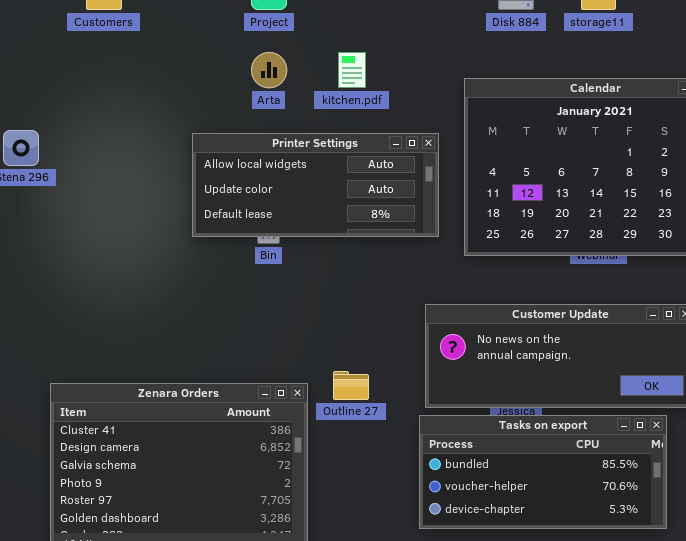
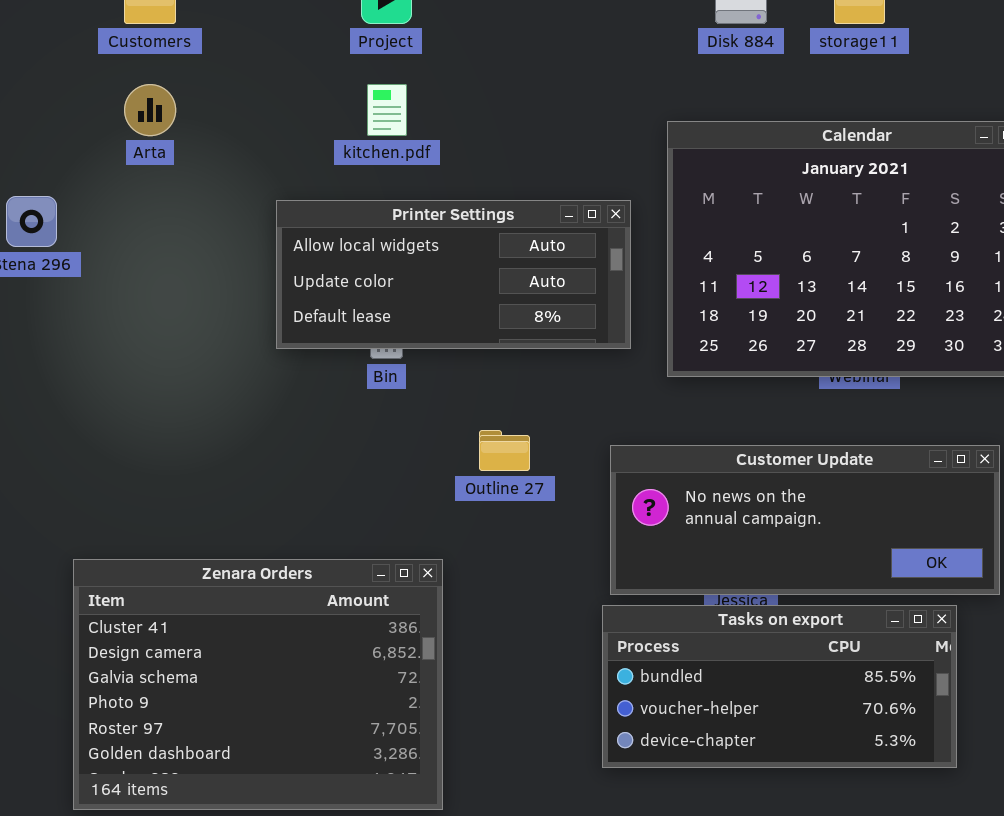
Arta: [251,52,287,88] -> [124,84,176,136], moved
kitchen.pdf: [338,52,366,88] -> [367,84,407,136], moved
Outline 27: [333,371,369,400] -> [479,430,530,471], moved

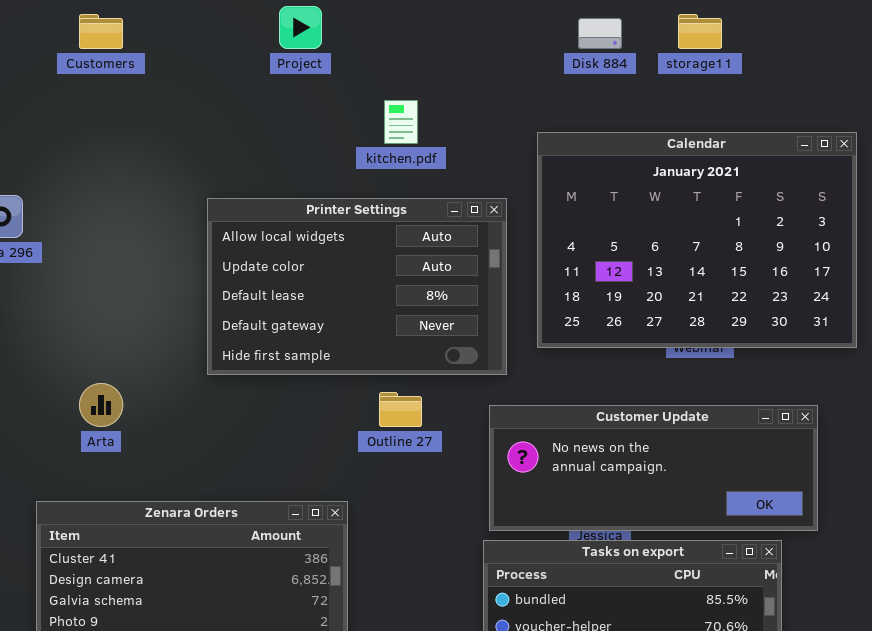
Arta: [124,84,176,136] -> [79,383,123,427], moved
kitchen.pdf: [367,84,407,136] -> [384,100,418,144], moved
Printer Settings: [276,200,631,349] -> [207,198,507,375], resized

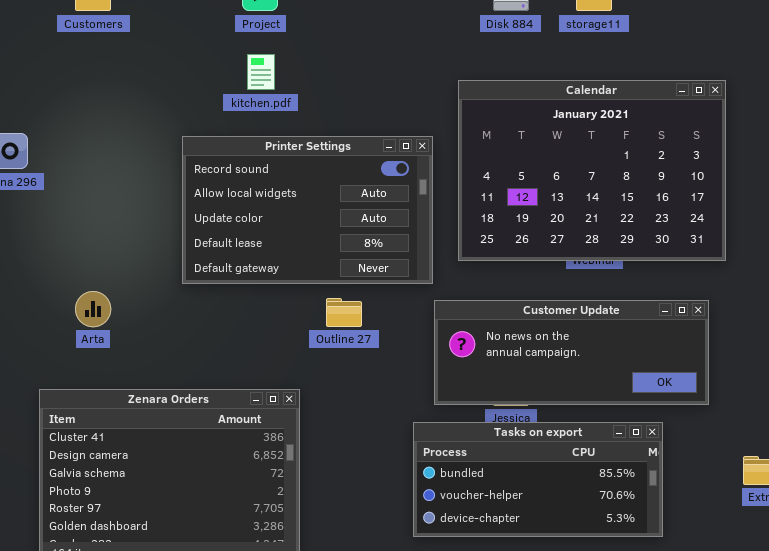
kitchen.pdf: [384,100,418,144] -> [247,54,275,90], moved
Printer Settings: [207,198,507,375] -> [182,136,433,284], scrolled up 1 row
Customer Update: [489,405,818,531] -> [434,300,709,405], moved

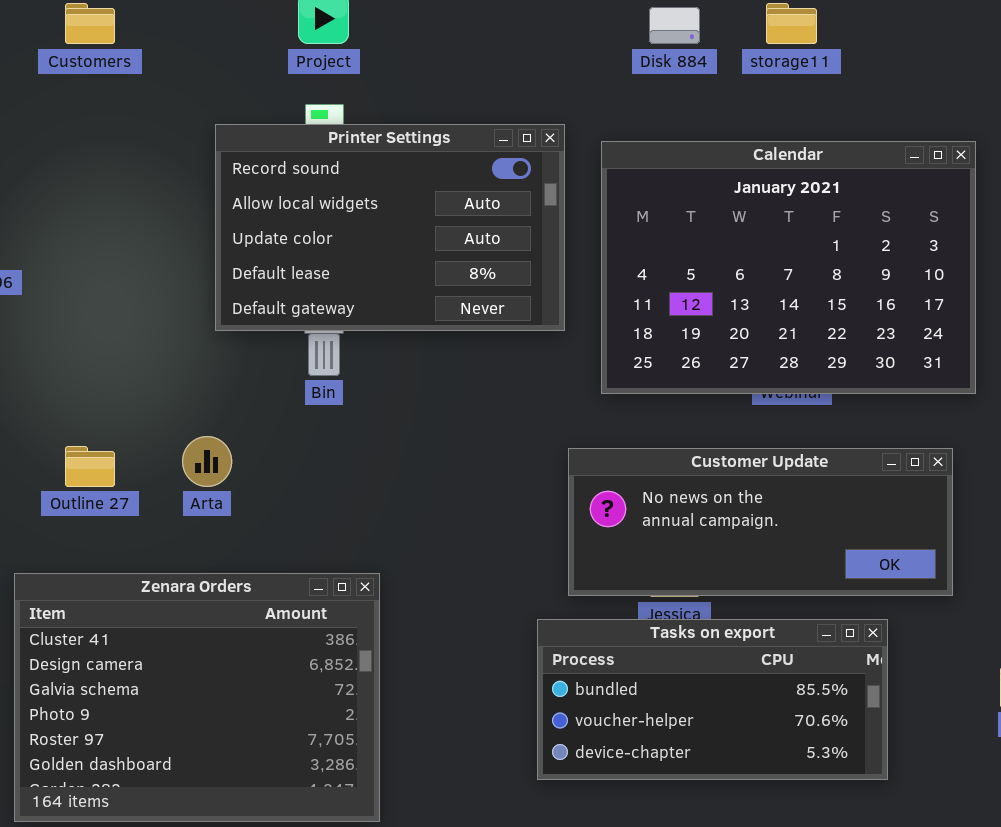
Printer Settings: [182,136,433,284] -> [215,124,565,331], moved
Arta: [75,291,111,327] -> [182,436,232,487], moved
Outline 27: [326,298,362,327] -> [65,446,115,487], moved

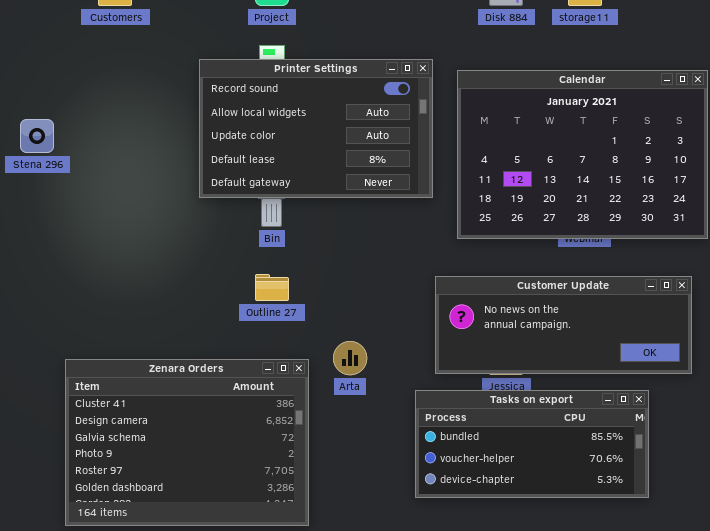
Arta: [182,436,232,487] -> [333,341,367,375], moved
Outline 27: [65,446,115,487] -> [255,274,289,301], moved

